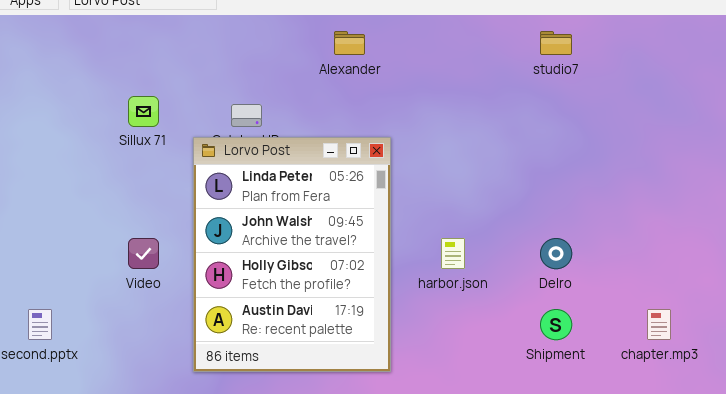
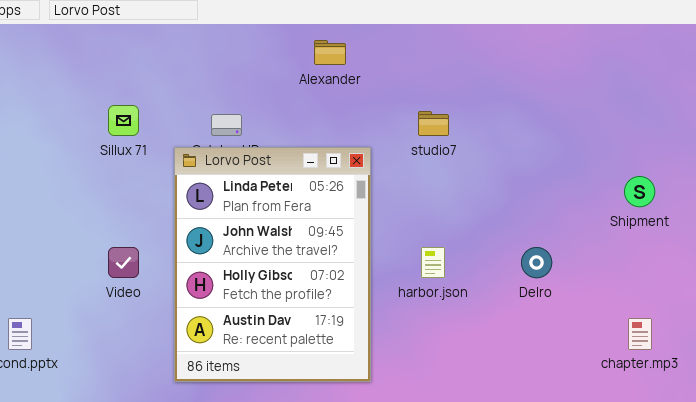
studio7: [540,31,572,55] -> [418,111,449,136], moved
Shipment: [540,309,572,340] -> [624,176,655,207], moved

